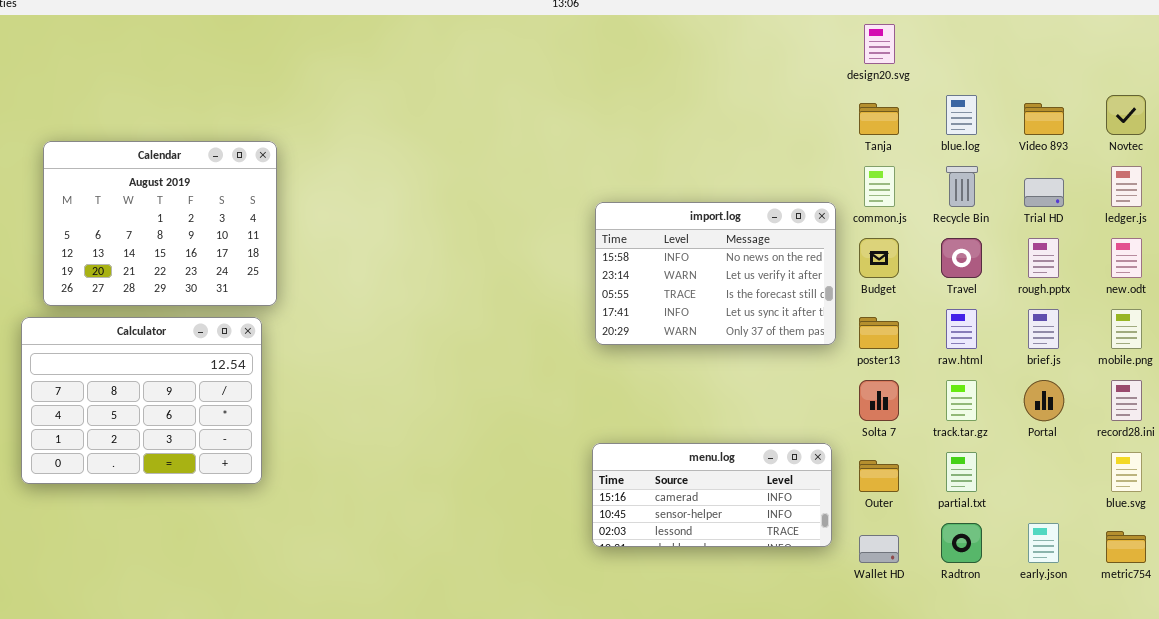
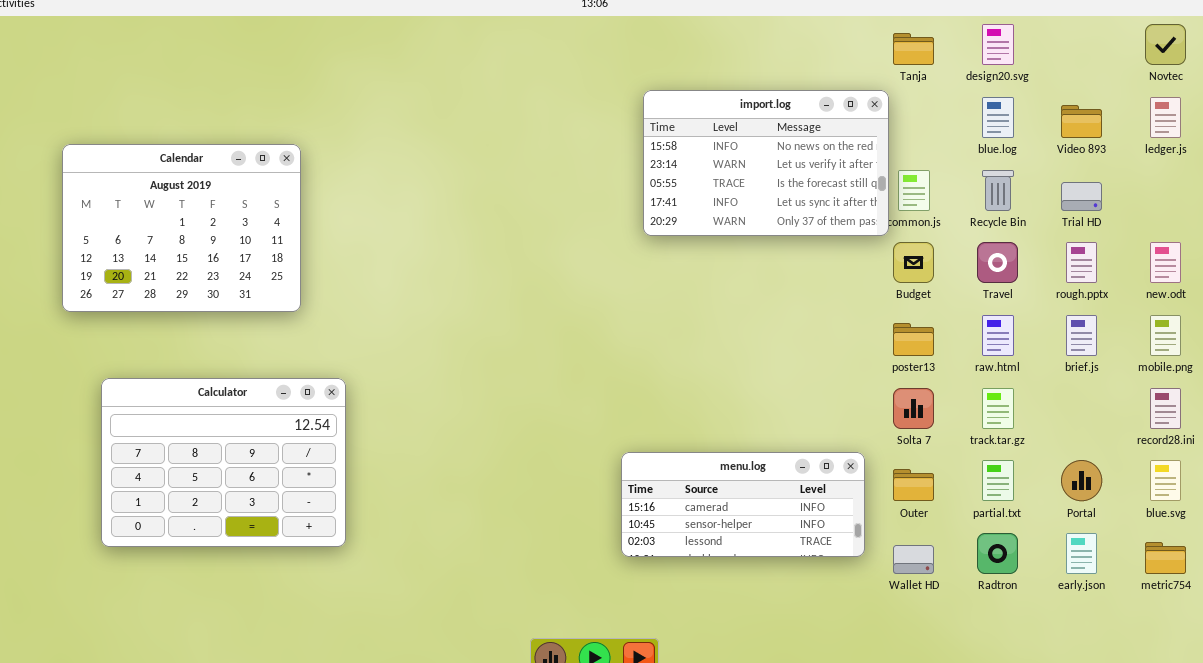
design20.svg: [864,24,895,64] -> [982,24,1014,65], moved
Novtec: [1106,95,1146,135] -> [1145,24,1186,65], moved
Tanja: [859,103,899,135] -> [893,33,934,65], moved
ledger.js: [1111,166,1142,207] -> [1150,97,1181,138], moved
import.log: [595,202,836,345] -> [643,90,889,236], moved
Calculator: [21,317,262,484] -> [101,378,346,547], moved
Portal: [1024,380,1064,421] -> [1061,460,1102,501], moved

